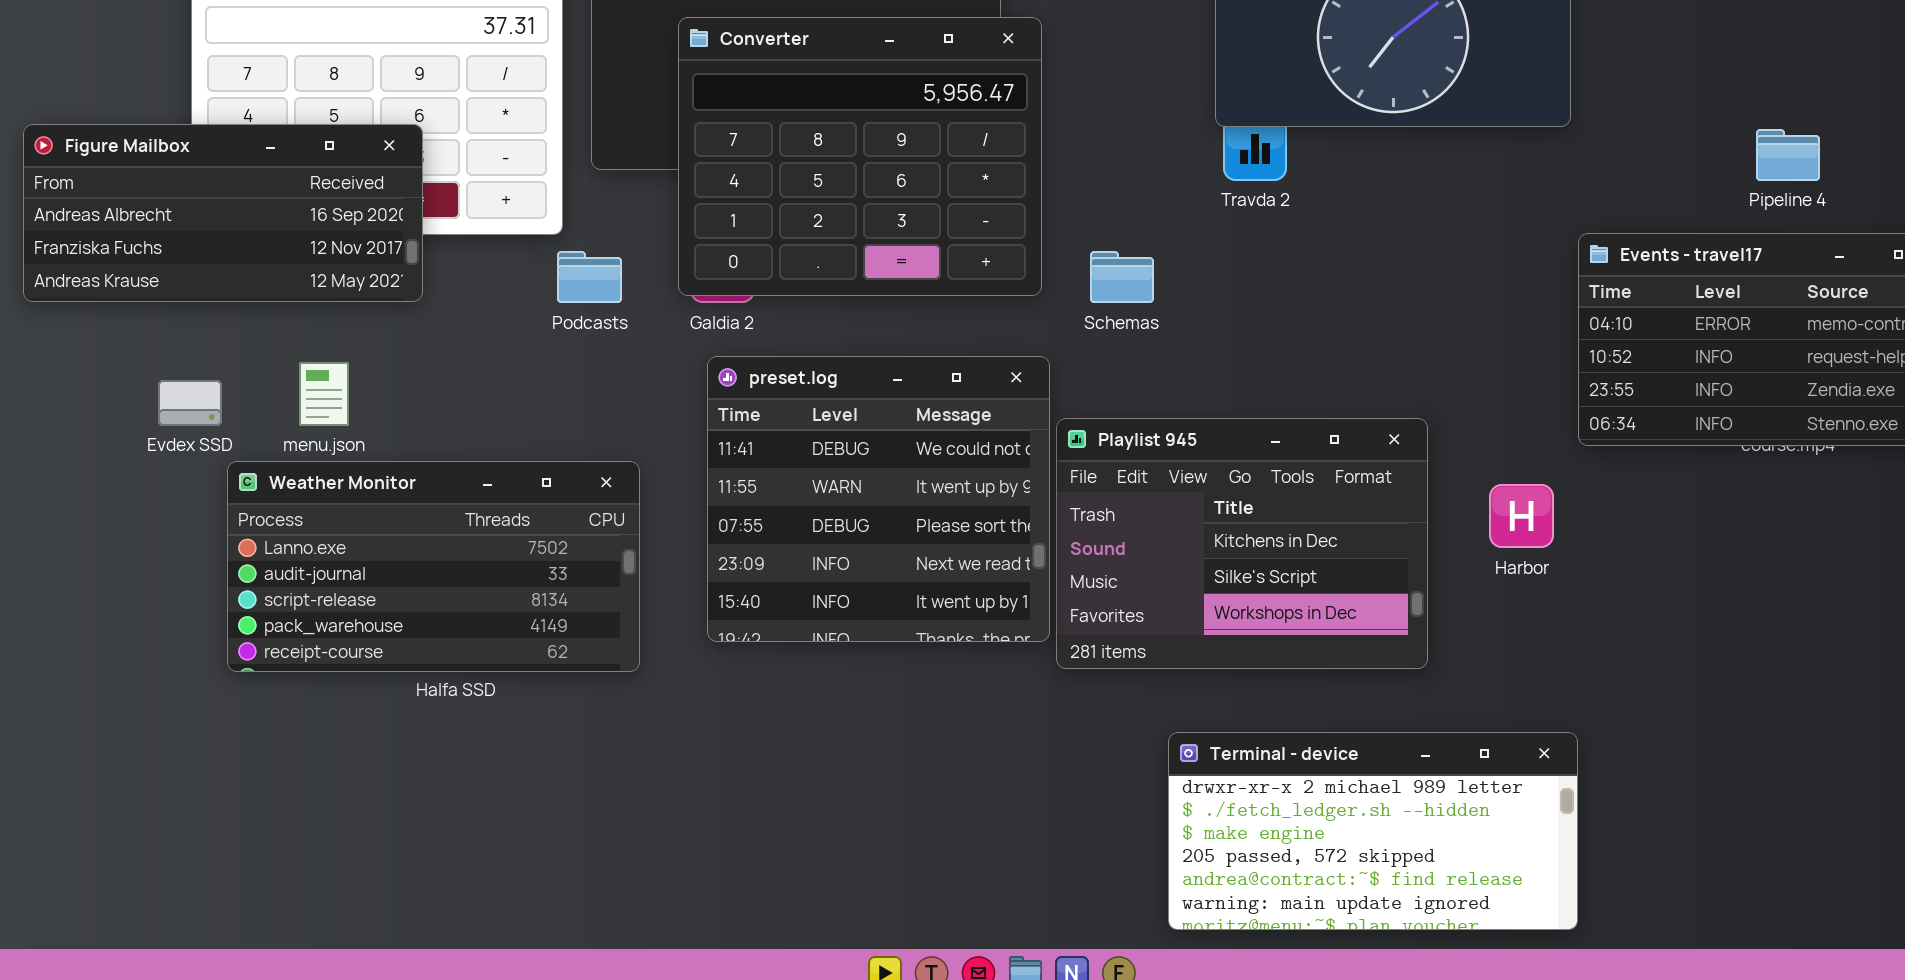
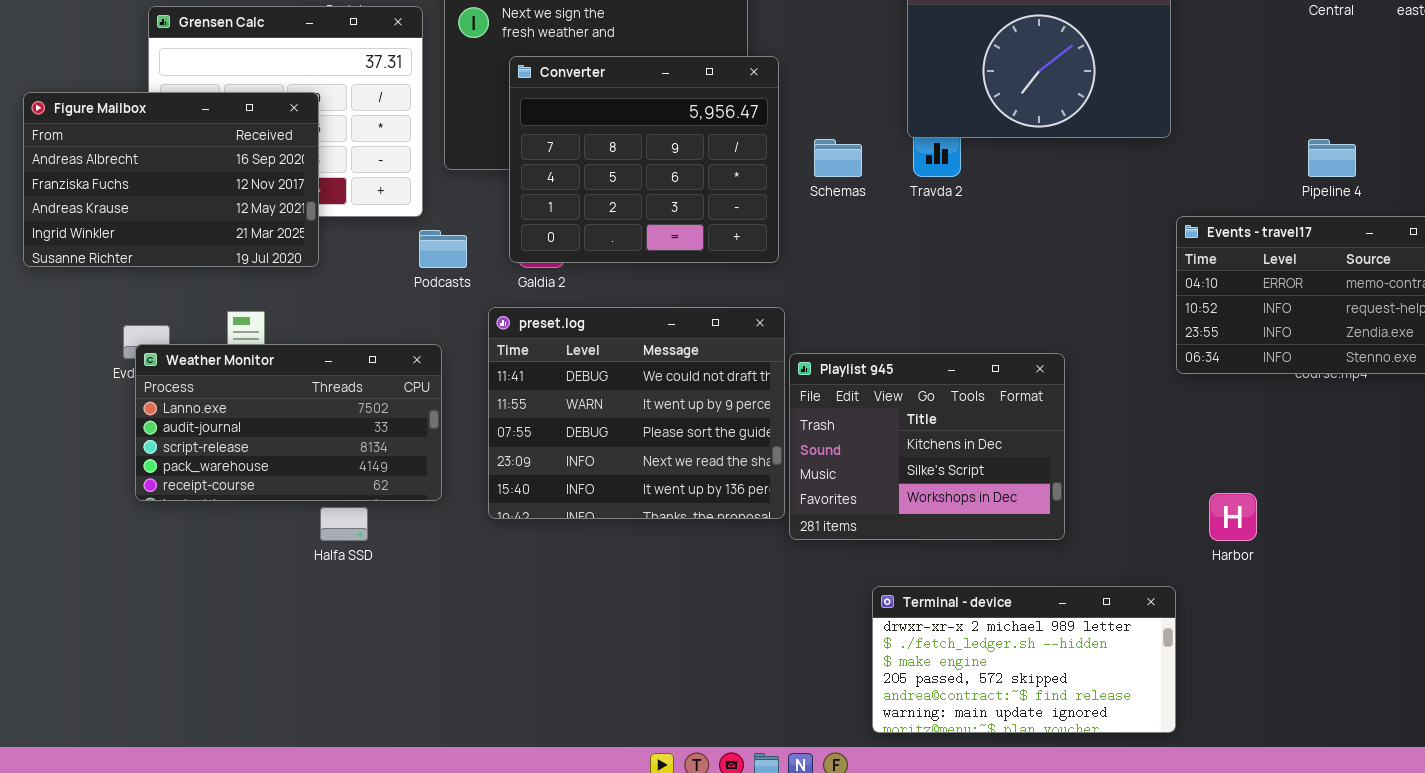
Figure Mailbox: [23,124,423,302] -> [23,92,319,267], resized
Schemas: [1090,251,1154,303] -> [814,139,862,177], moved
preset.log: [707,356,1050,642] -> [488,307,785,519], resized
Weather Monitor: [227,461,640,672] -> [135,344,442,501], moved
Harbor: [1489,484,1554,548] -> [1209,493,1257,541], moved

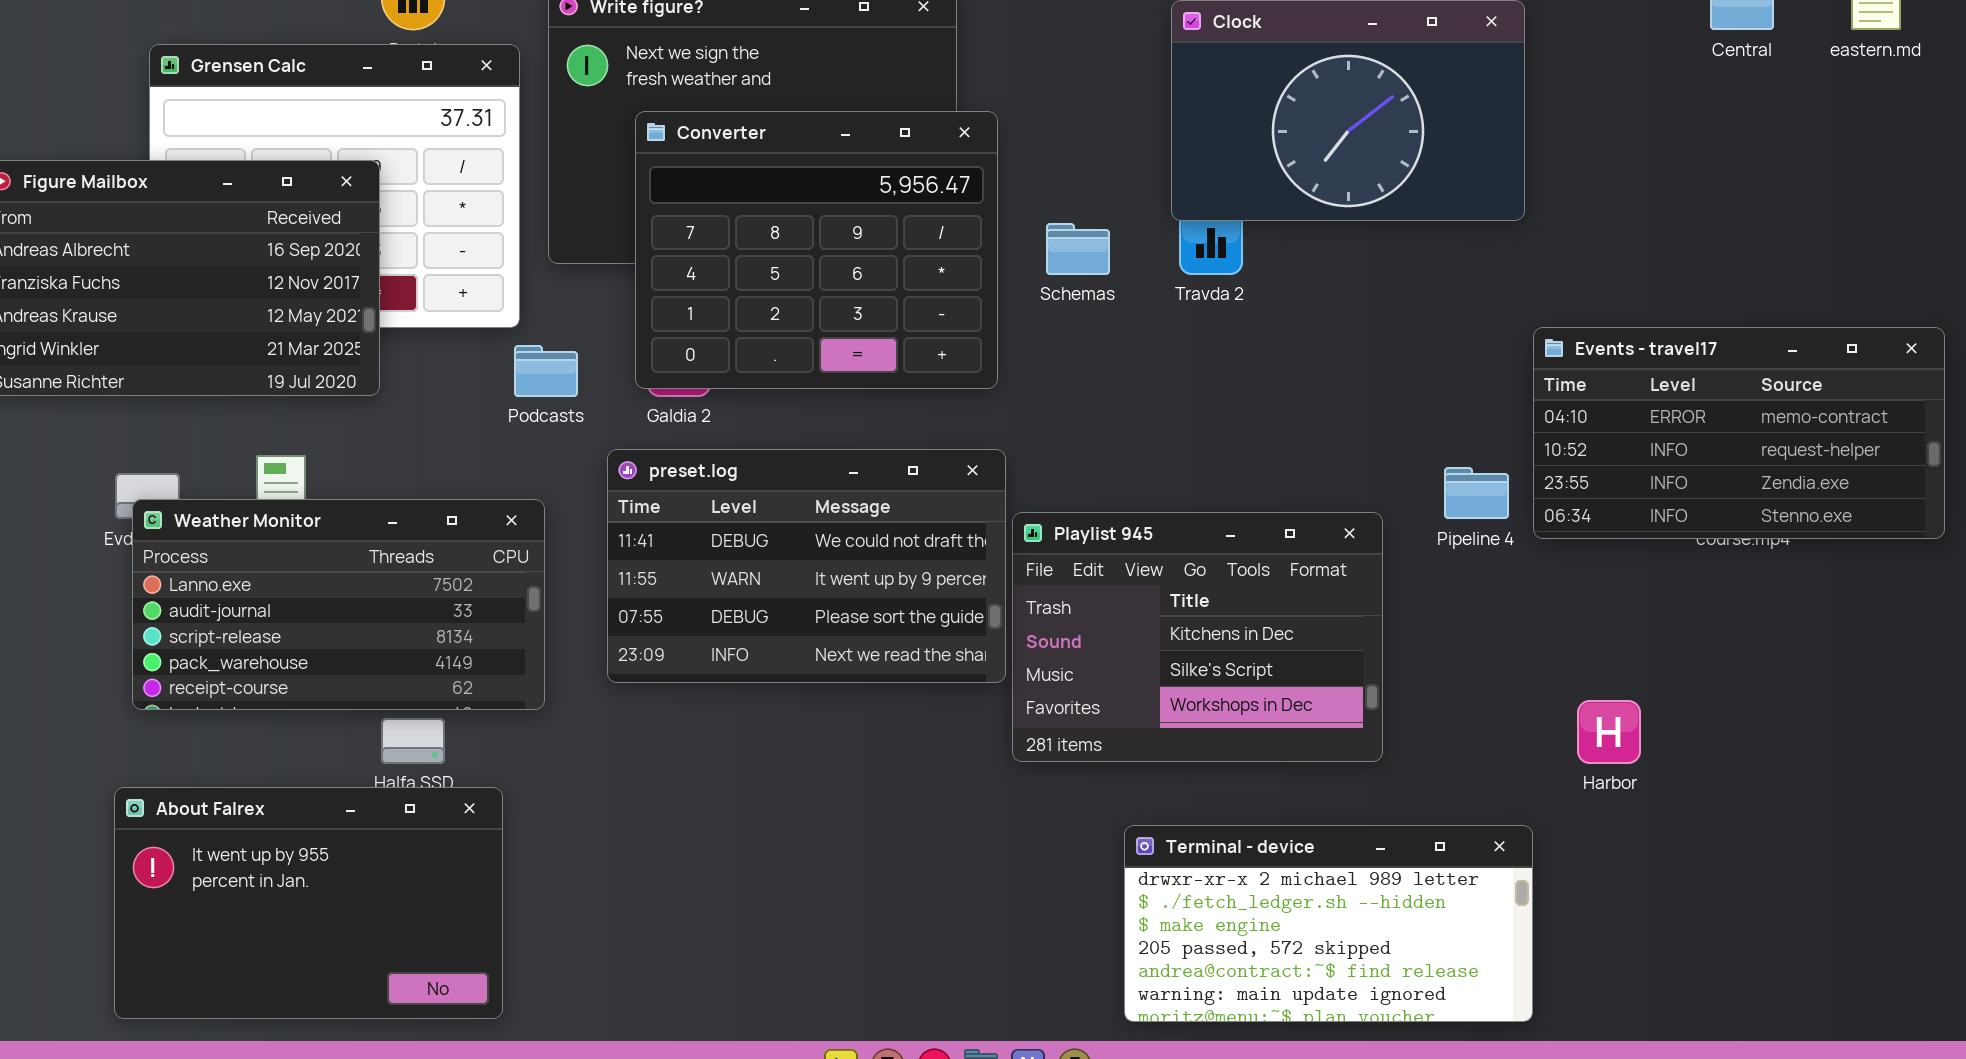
Pipeline 4: [1308,139,1356,177] -> [1444,467,1509,519], moved
preset.log: [488,307,785,519] -> [607,449,1006,683], resized
About Falrex: none -> [114,787,503,1019], opened

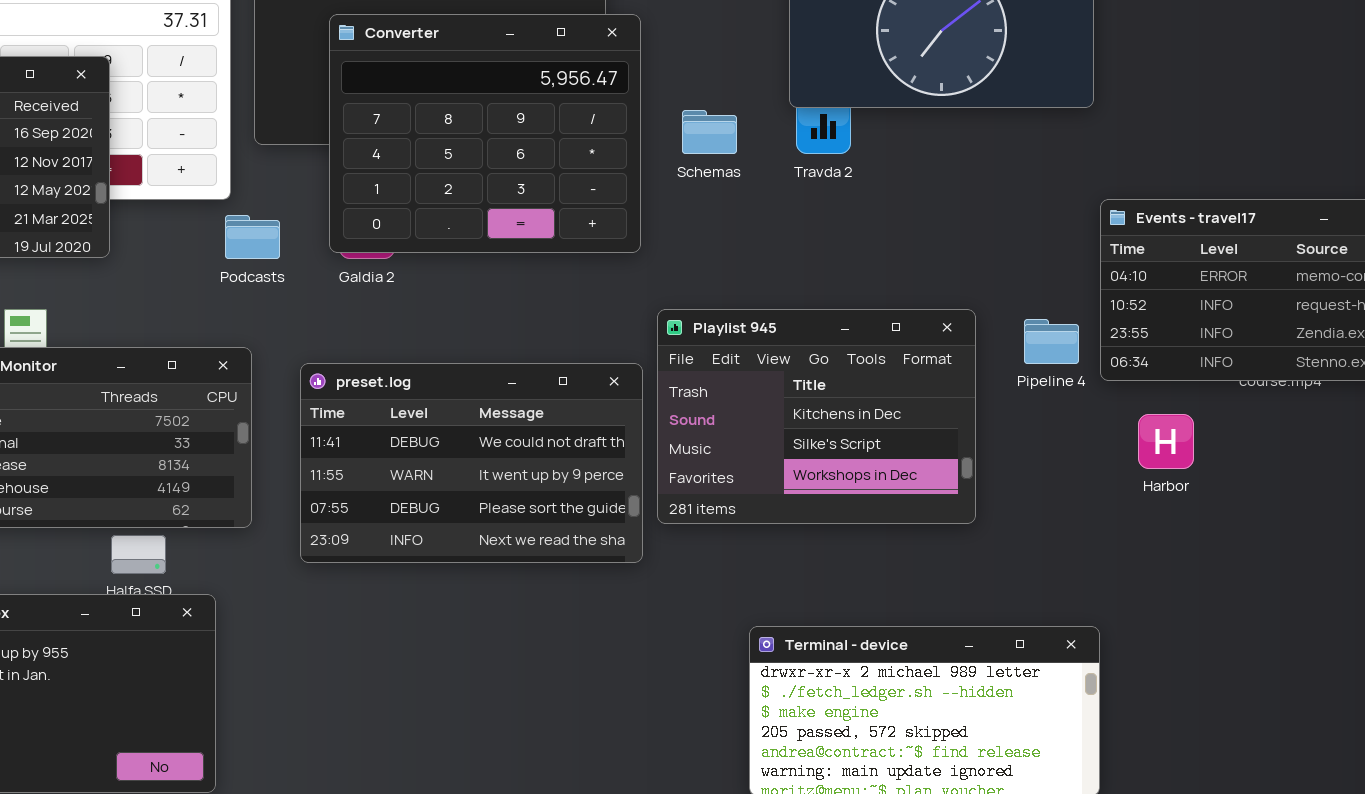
preset.log: [607,449,1006,683] -> [300,363,643,563], moved
Playlist 945: [1012,512,1383,762] -> [657,309,976,524], moved
Harbor: [1577,700,1641,764] -> [1138,414,1194,469], moved

